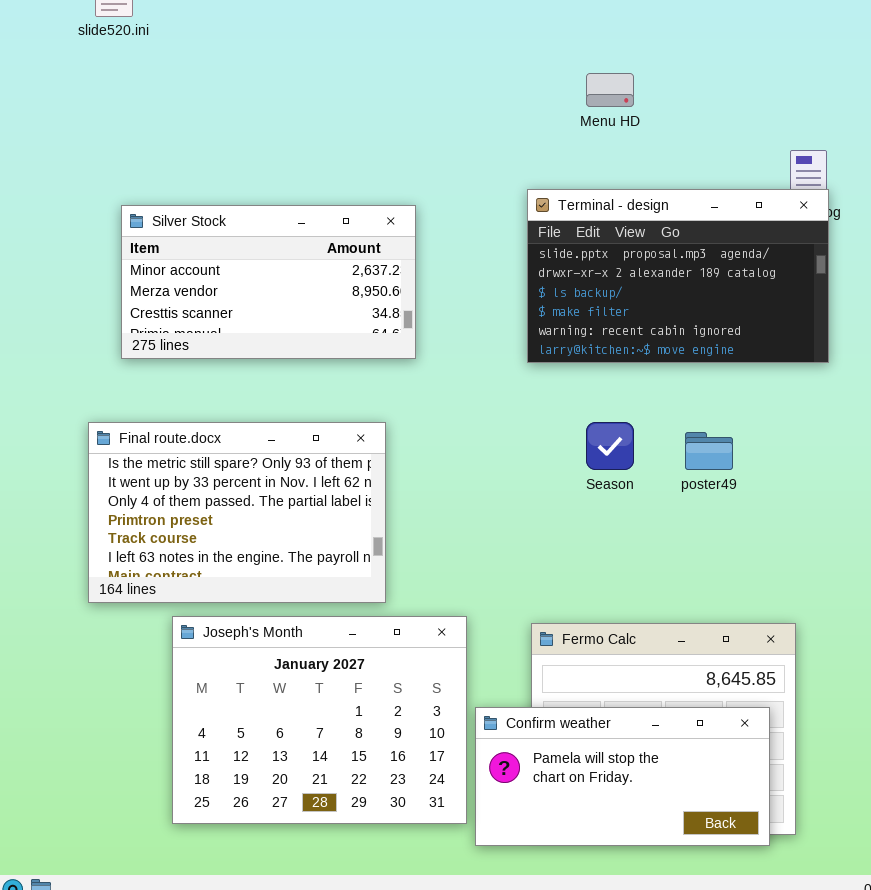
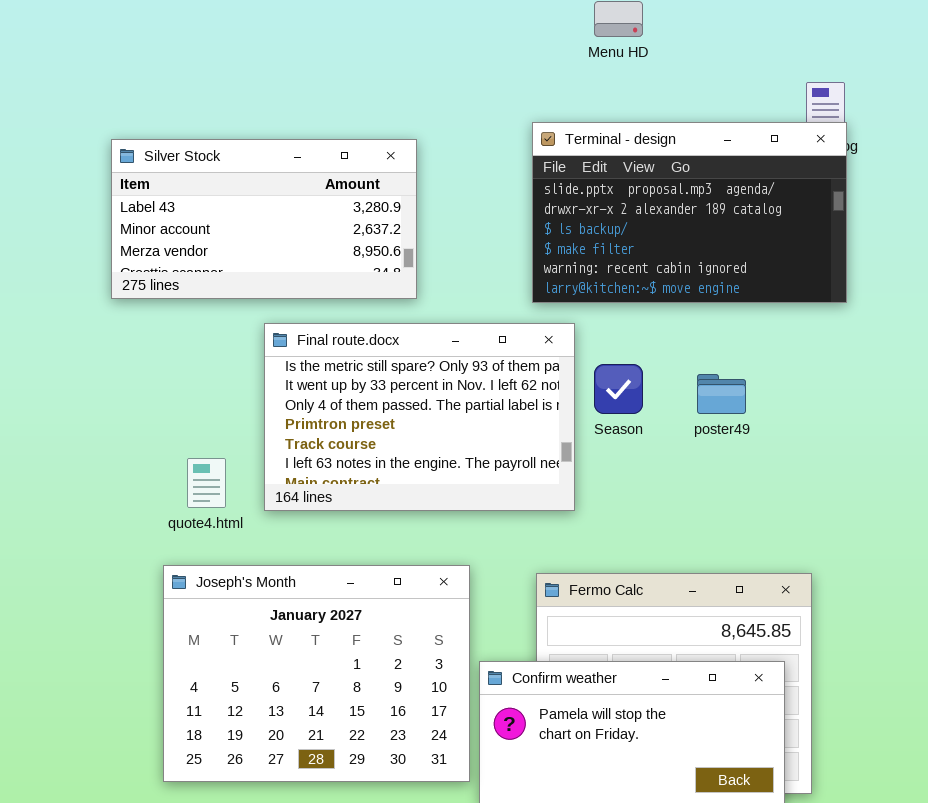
Silver Stock: [121,205,416,359] -> [111,139,417,299], scrolled up 1 row
Final route.docx: [88,422,386,603] -> [264,323,575,511], moved

